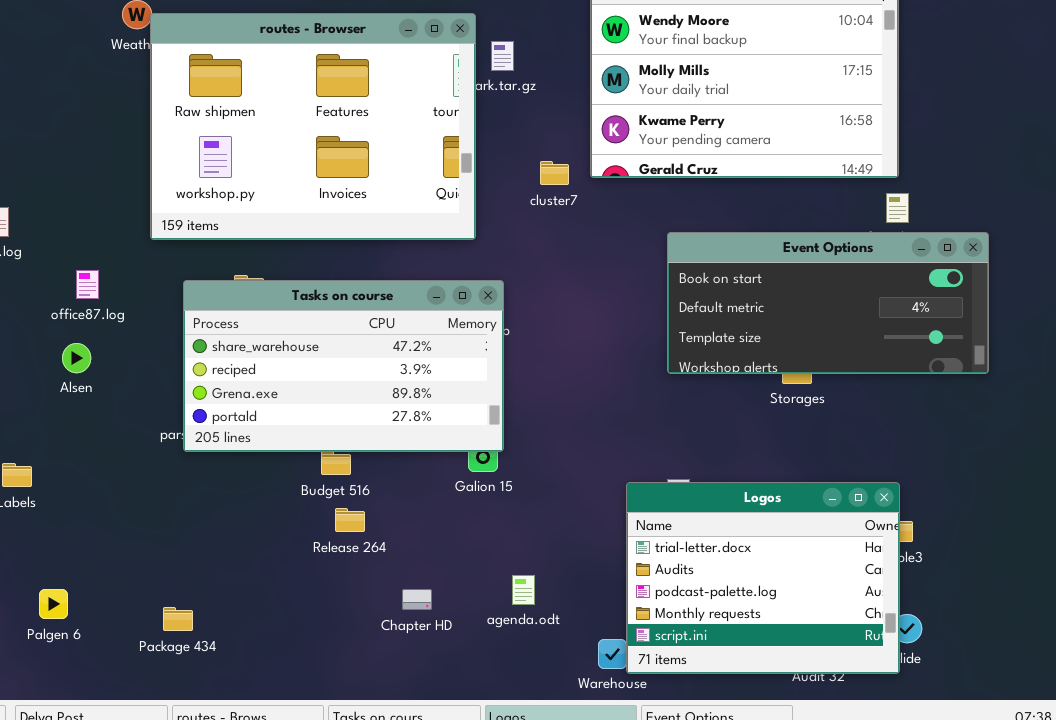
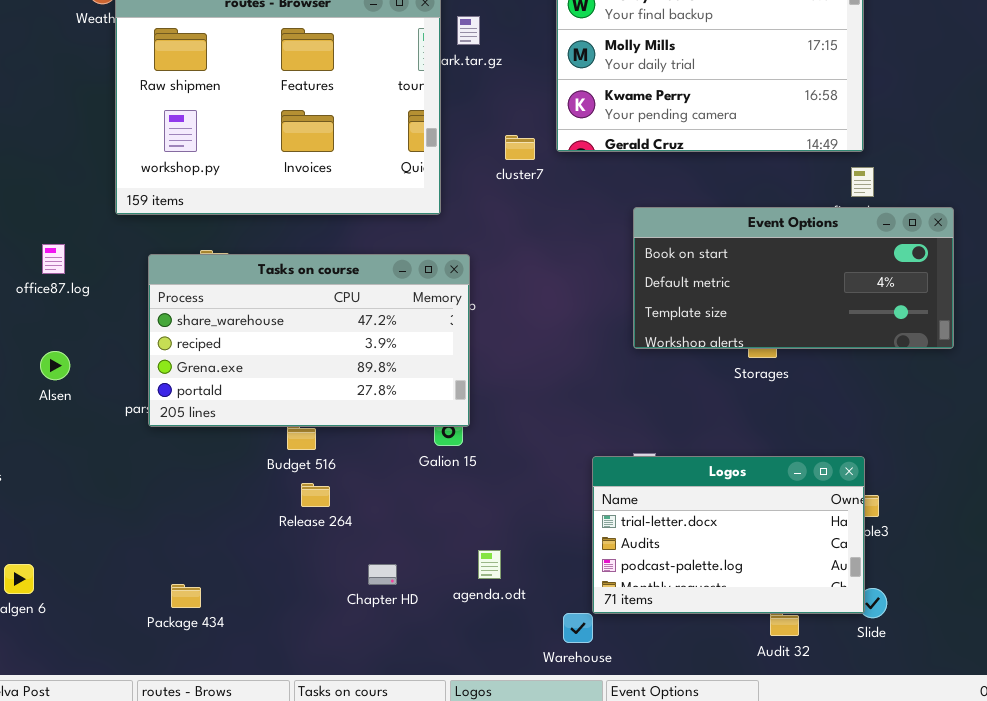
Alsen: [62,343,91,373] -> [40,351,70,380], moved
Logos: [626,482,900,674] -> [592,456,865,614], resized
Package 434: [163,607,193,631] -> [171,584,201,608], moved

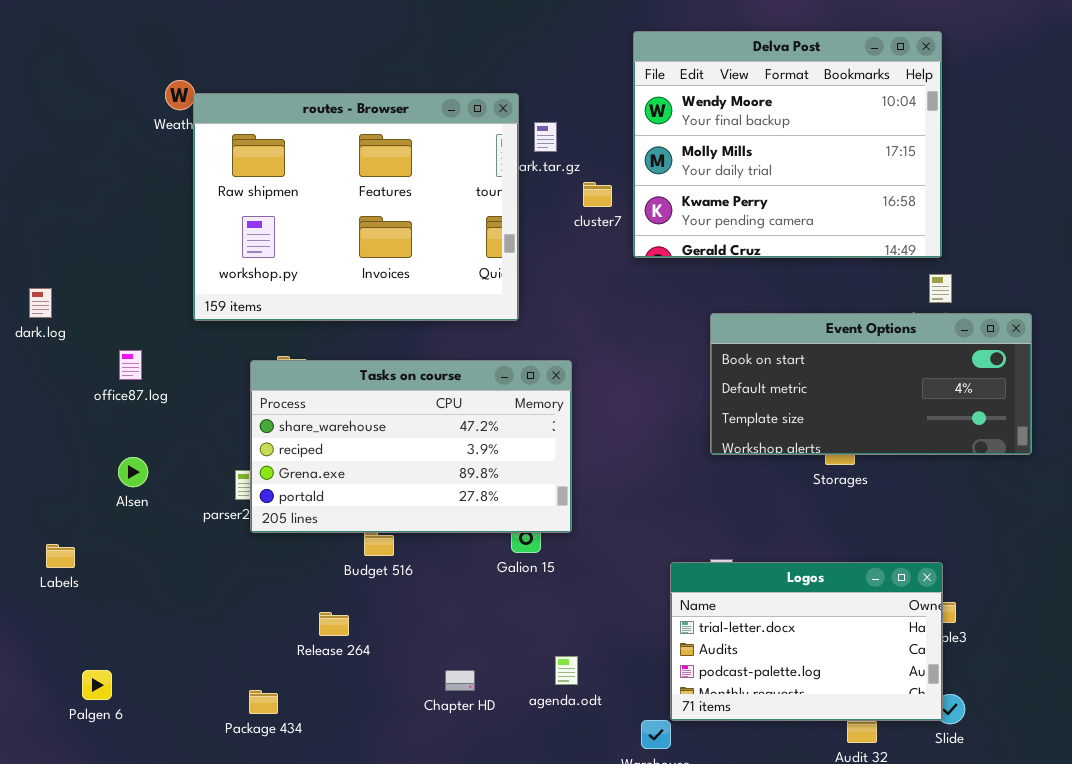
cluster7: [505,135,535,160] -> [583,182,612,207], moved
Tasks on course: [148,254,470,427] -> [250,360,572,533], moved
Release 264: [301,483,330,507] -> [319,612,349,636], moved

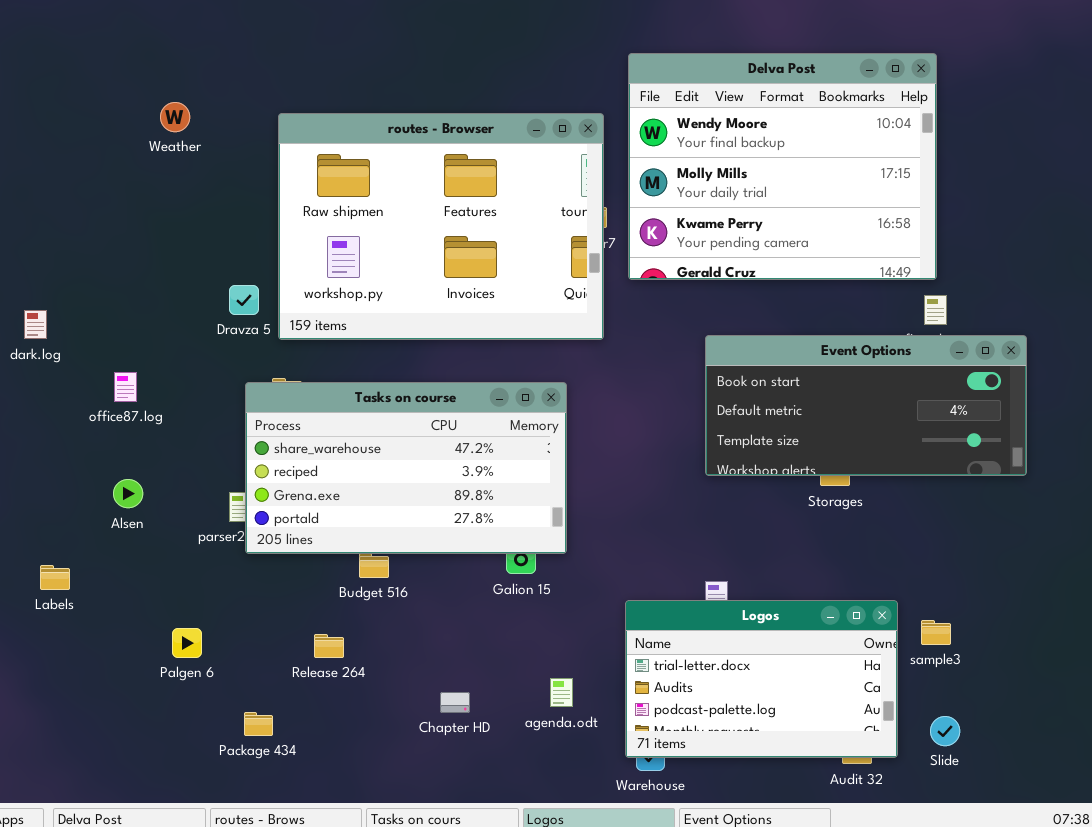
routes - Browser: [193,93,519,321] -> [278,113,604,340], moved
Logos: [670,562,943,721] -> [625,600,898,758], moved
Palgen 6: [82,670,112,700] -> [172,628,202,658], moved

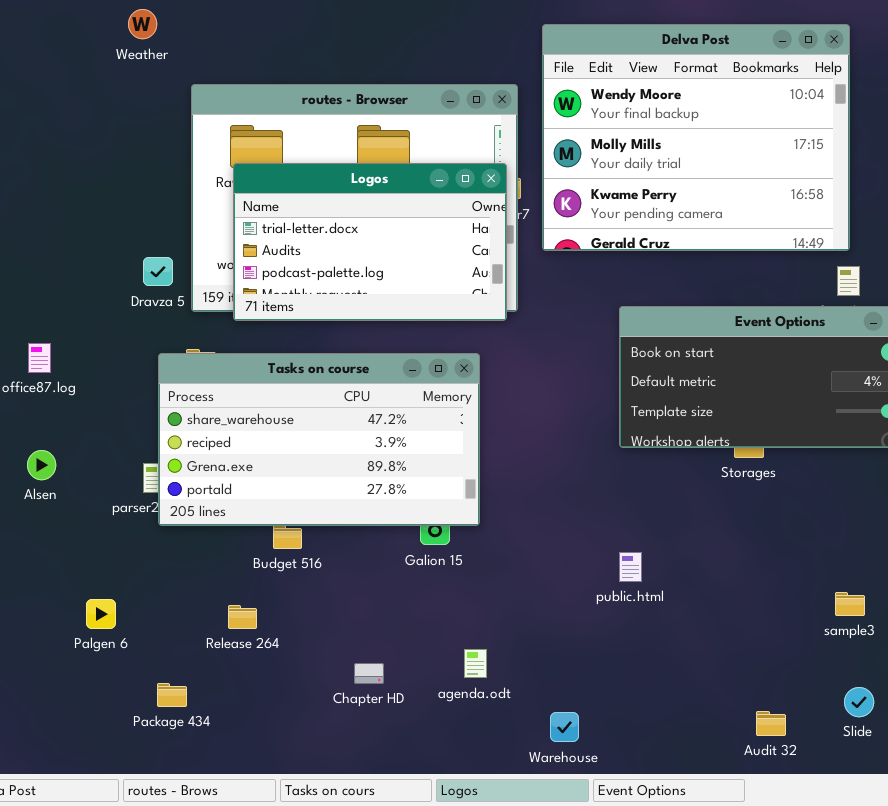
Weather: [160,102,190,132] -> [128,9,157,39], moved
Logos: [625,600,898,758] -> [233,163,507,321], moved

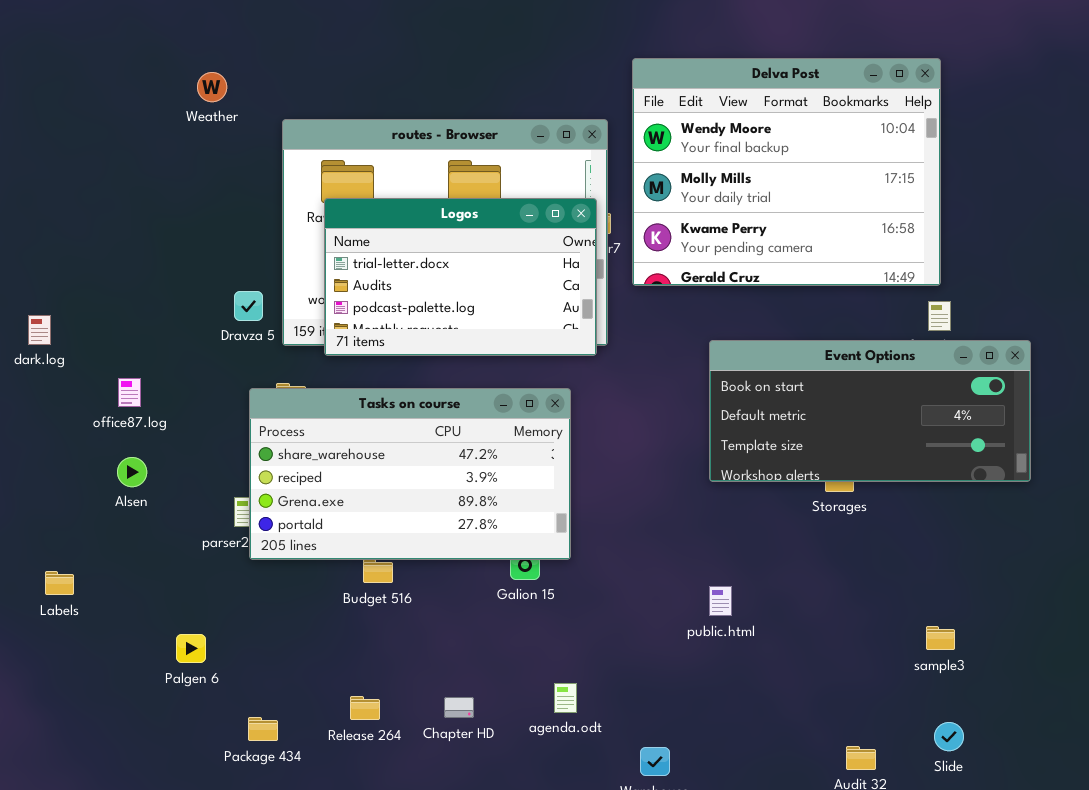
Weather: [128,9,157,39] -> [197,72,227,102], moved
Alsen: [27,450,56,480] -> [117,457,147,487], moved
Release 264: [228,605,257,629] -> [350,696,380,720], moved

